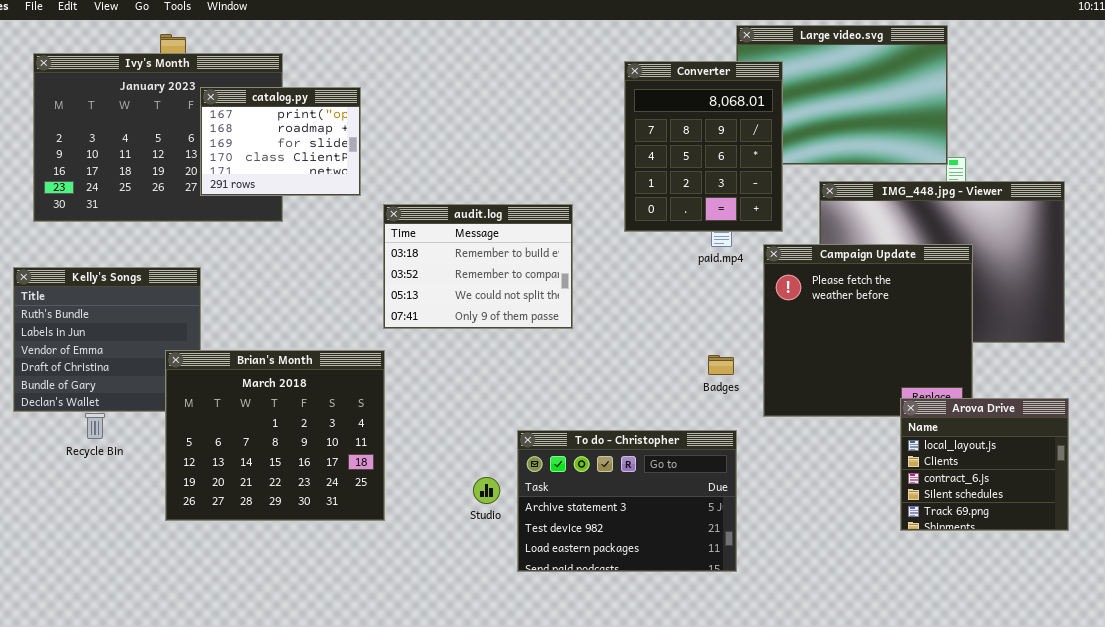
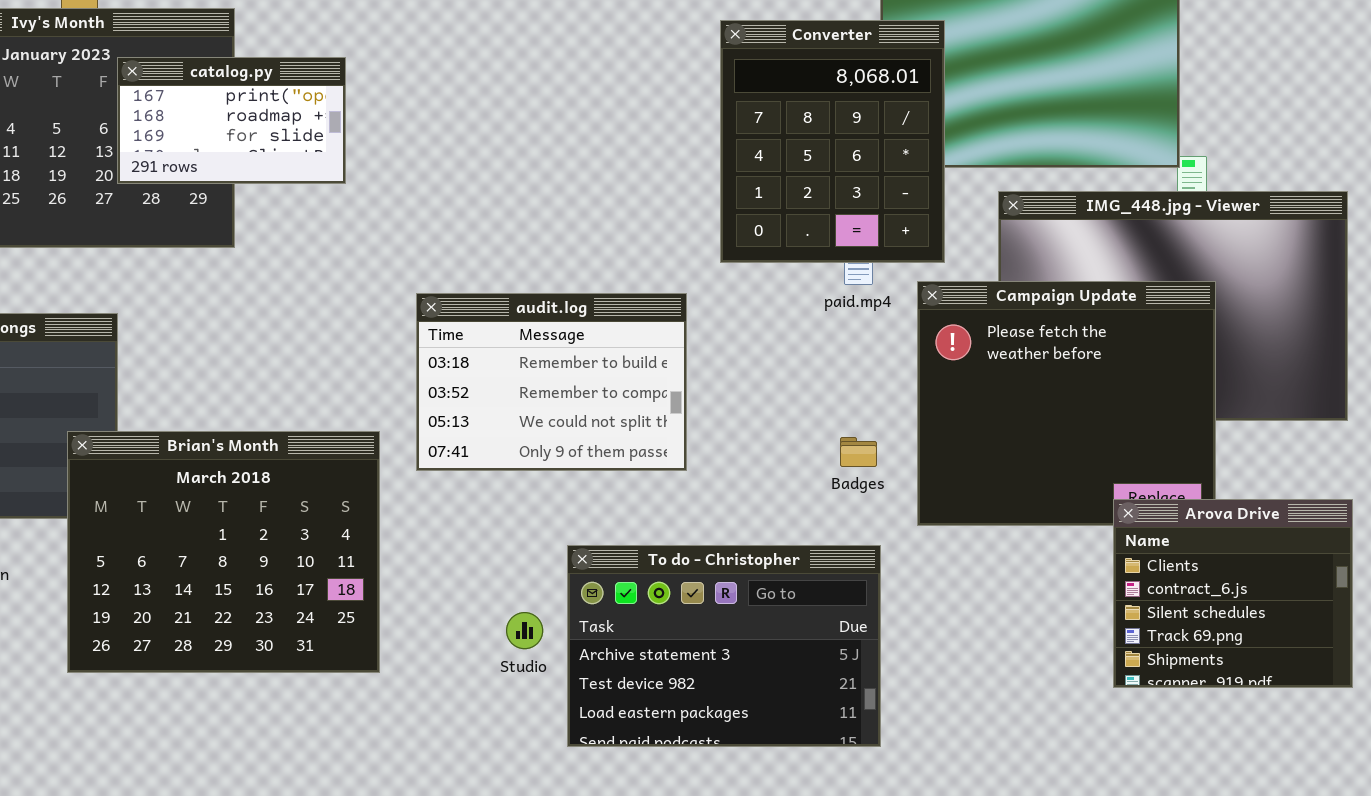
catalog.py: [200,87,361,196] -> [117,57,346,184], resized
audit.log: [383,204,573,329] -> [416,293,687,471], moved
Arova Drive: [900,398,1069,531] -> [1113,499,1353,688], scrolled down 1 row

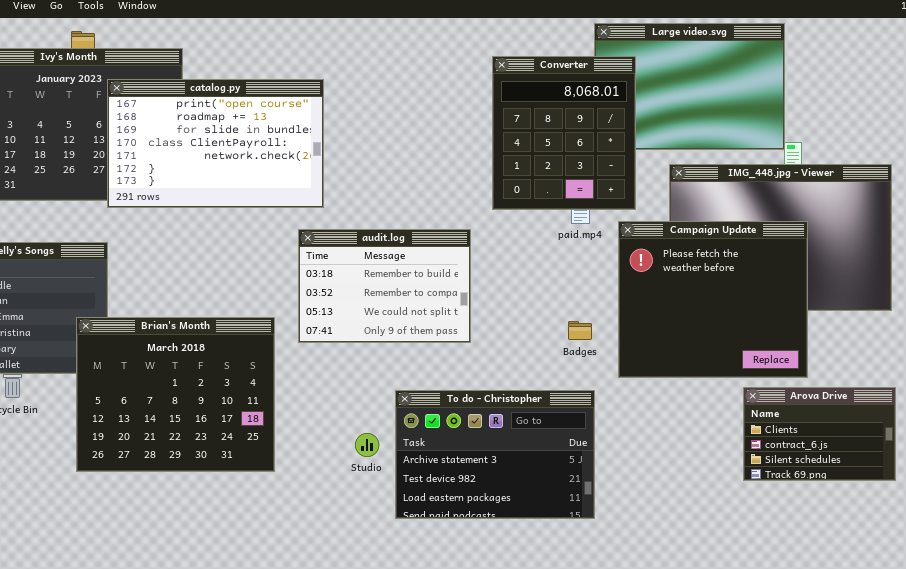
catalog.py: [117,57,346,184] -> [107,79,324,208], resized
Arova Drive: [1113,499,1353,688] -> [743,387,896,481], resized

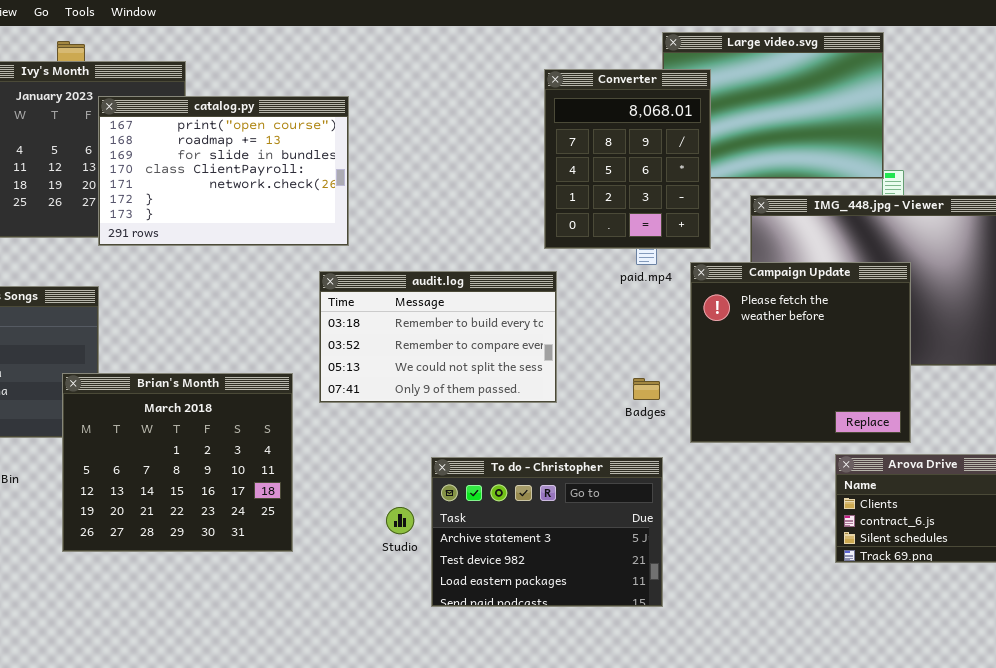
audit.log: [298,229,471,343] -> [319,271,557,403], resized

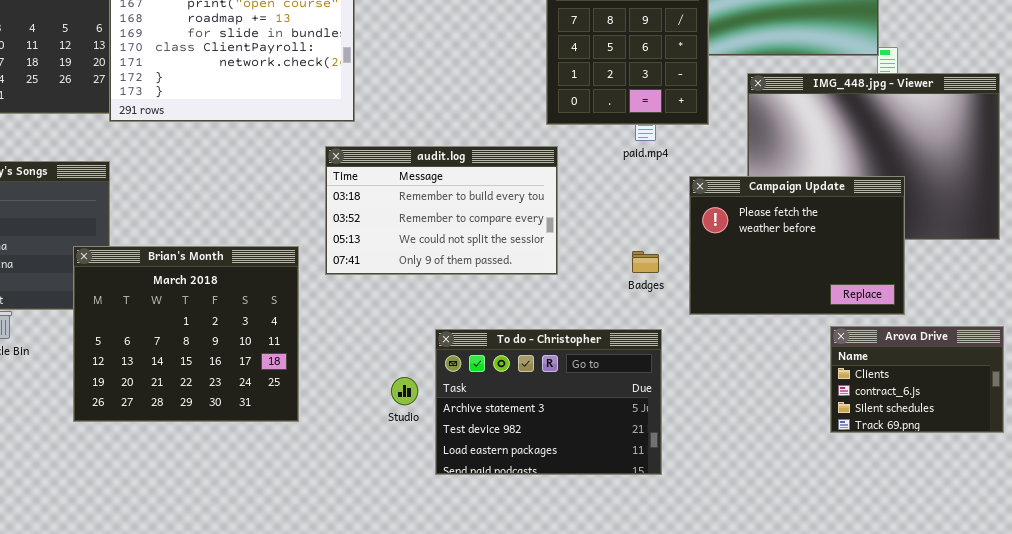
Campaign Update: [690,262,911,443] -> [689,176,905,315], resized

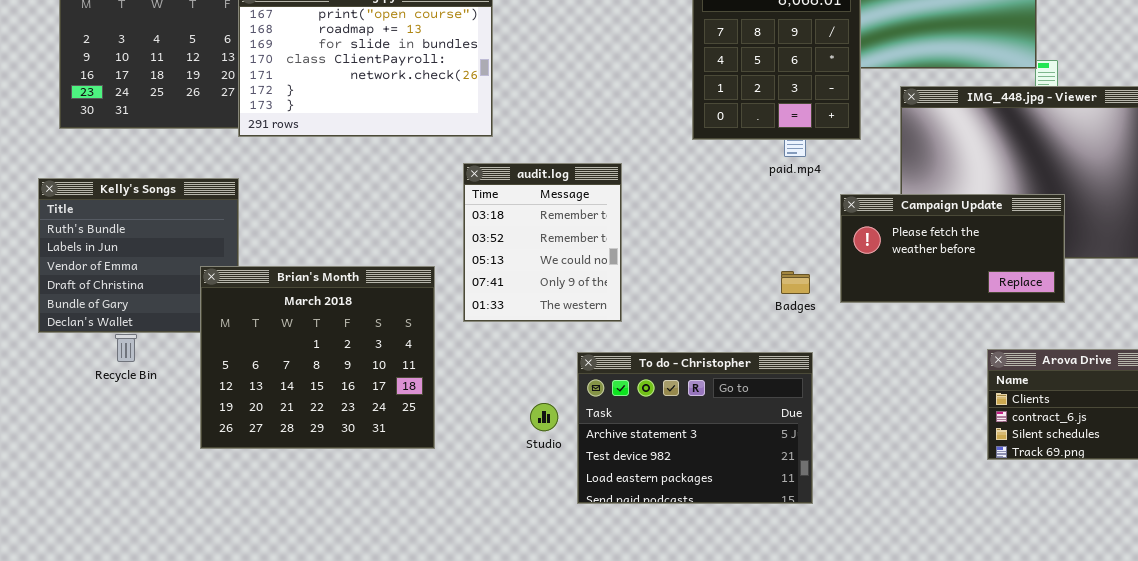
audit.log: [325,146,558,275] -> [463,163,622,322], resized
Campaign Update: [689,176,905,315] -> [840,194,1065,303], resized

